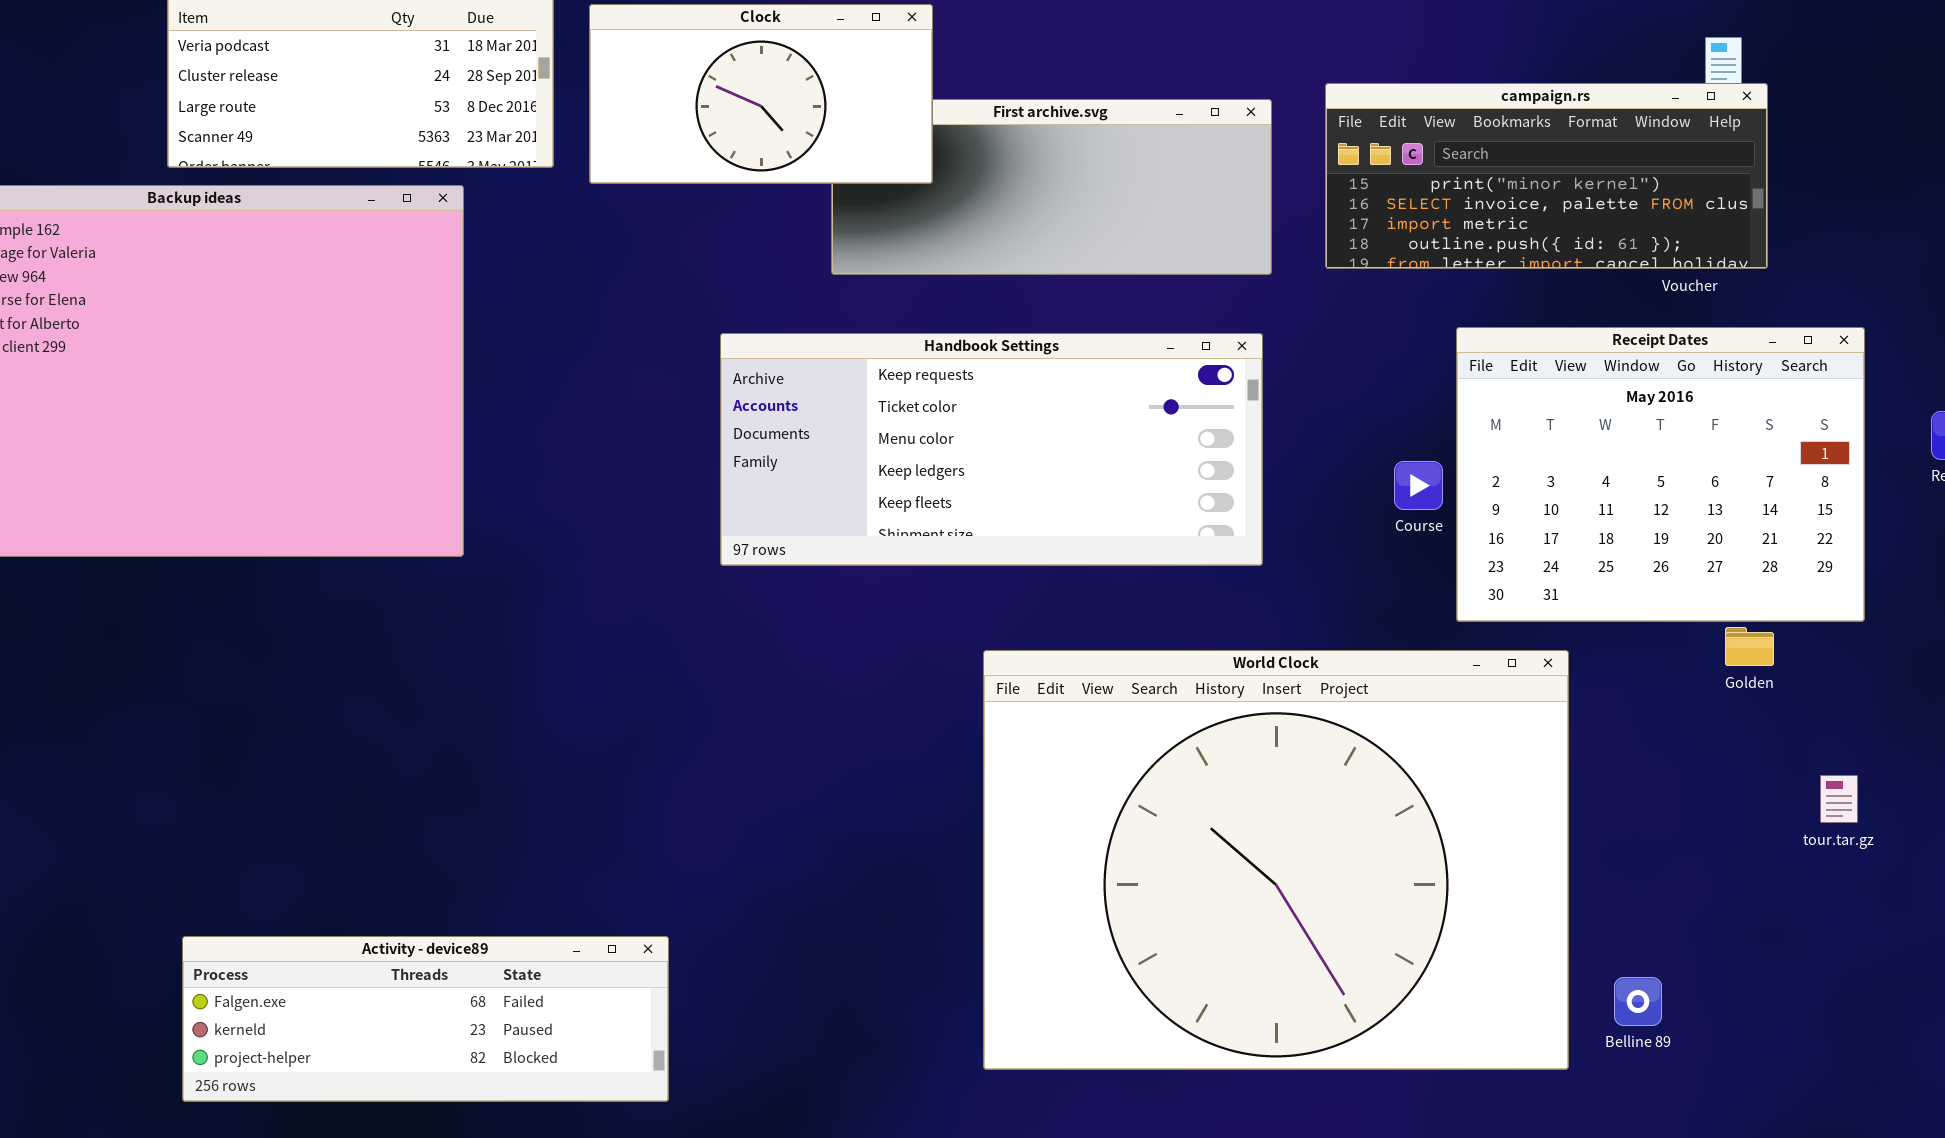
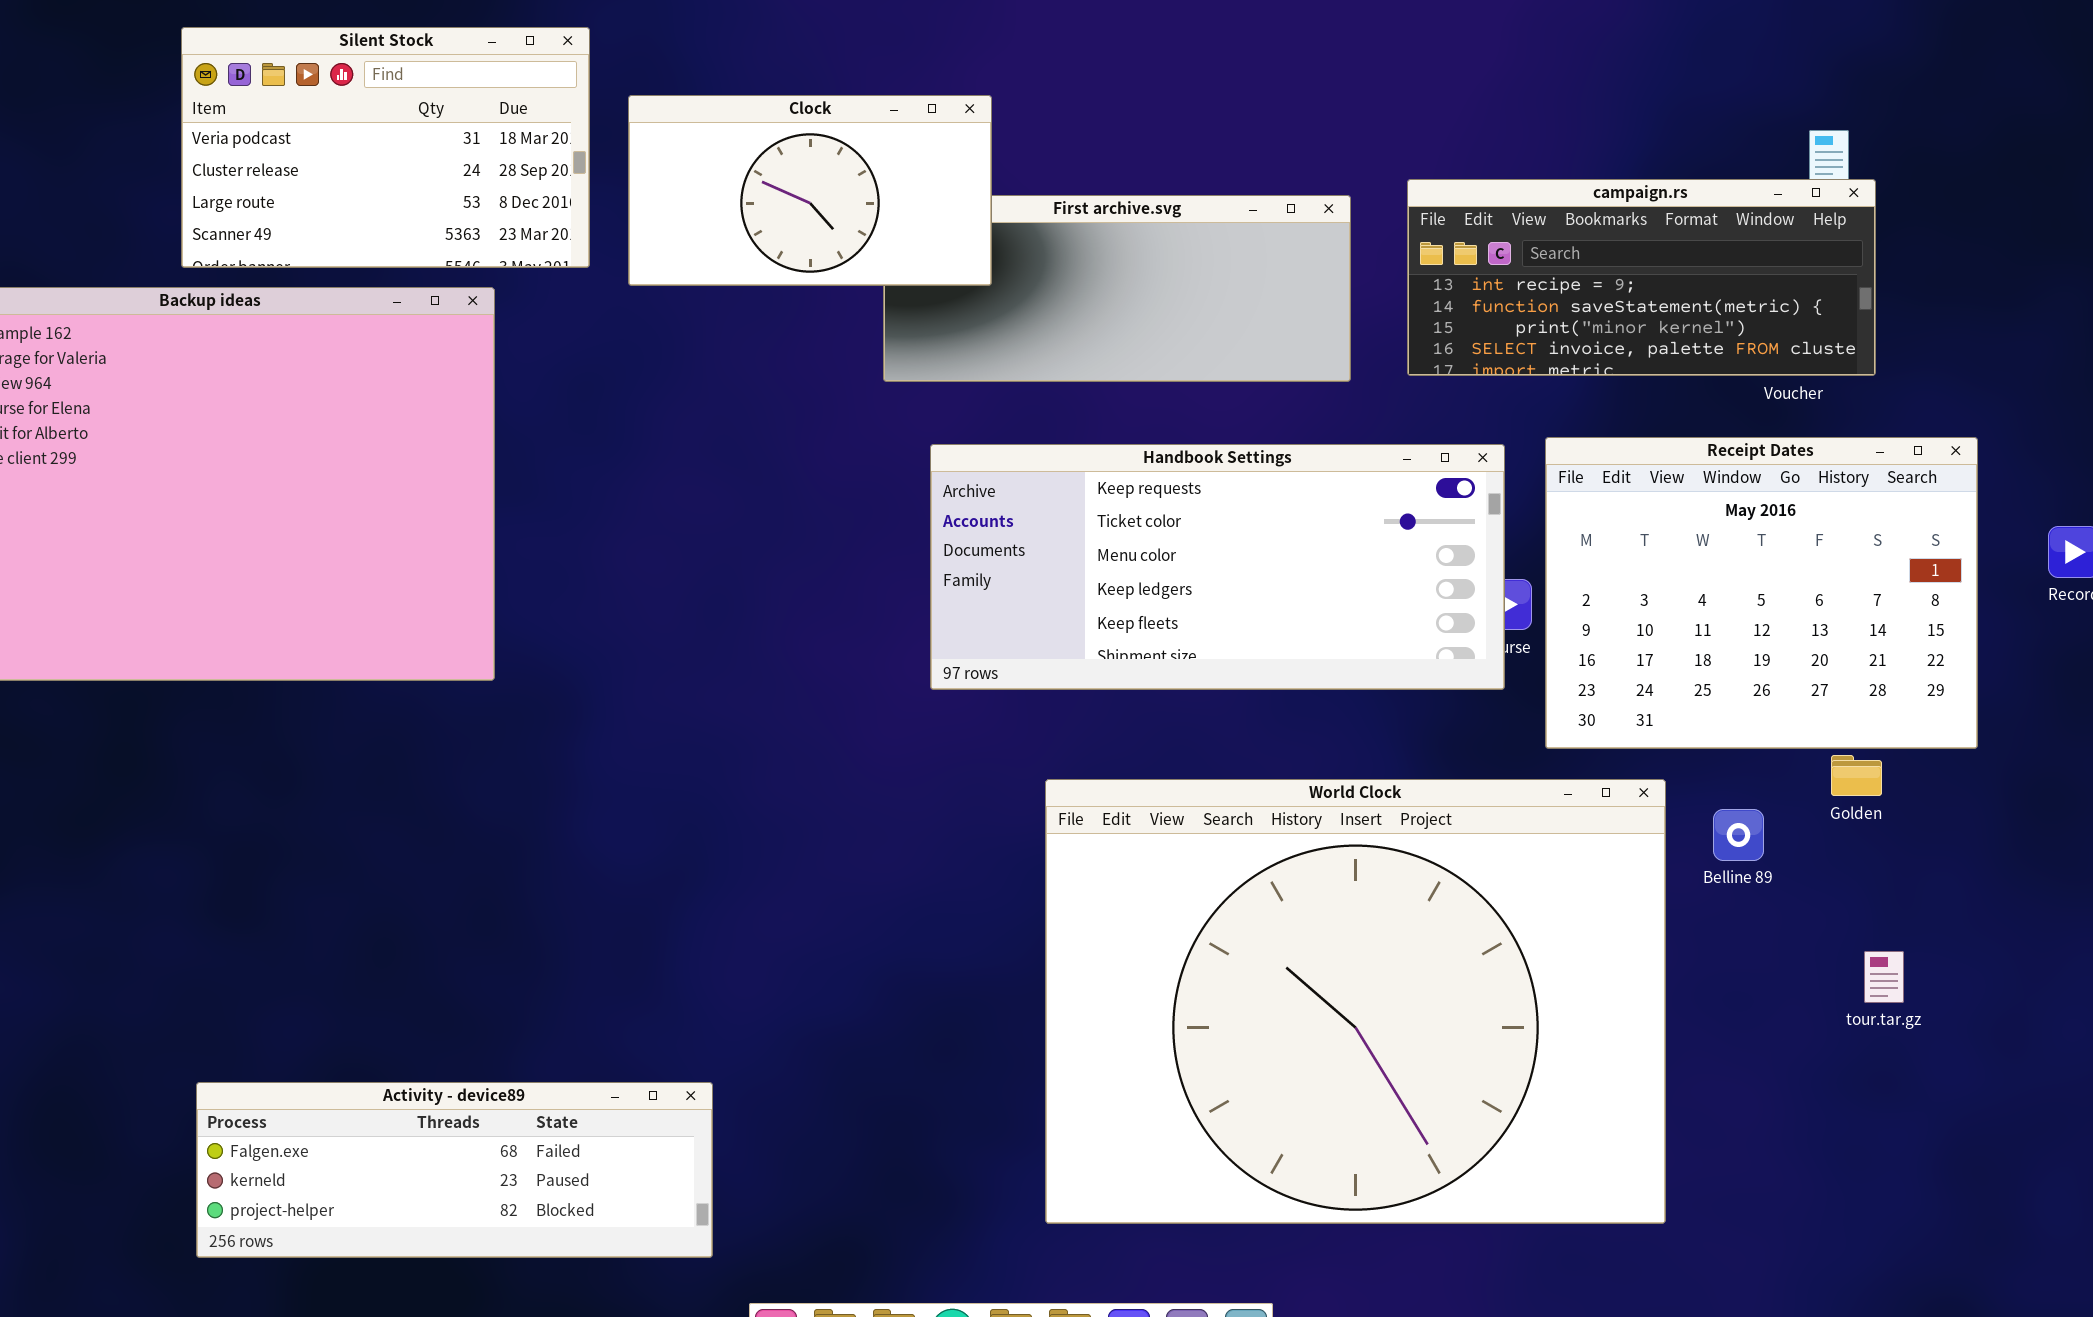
campaign.rs: [1325,83,1768,269] -> [1407,179,1876,376], scrolled up 2 rows
Handbook Settings: [720,333,1263,566] -> [930,444,1505,690], moved
tour.tar.gz: [1820,775,1858,823] -> [1864,951,1904,1003], moved
Belline 89: [1614,977,1662,1026] -> [1713,809,1764,861], moved

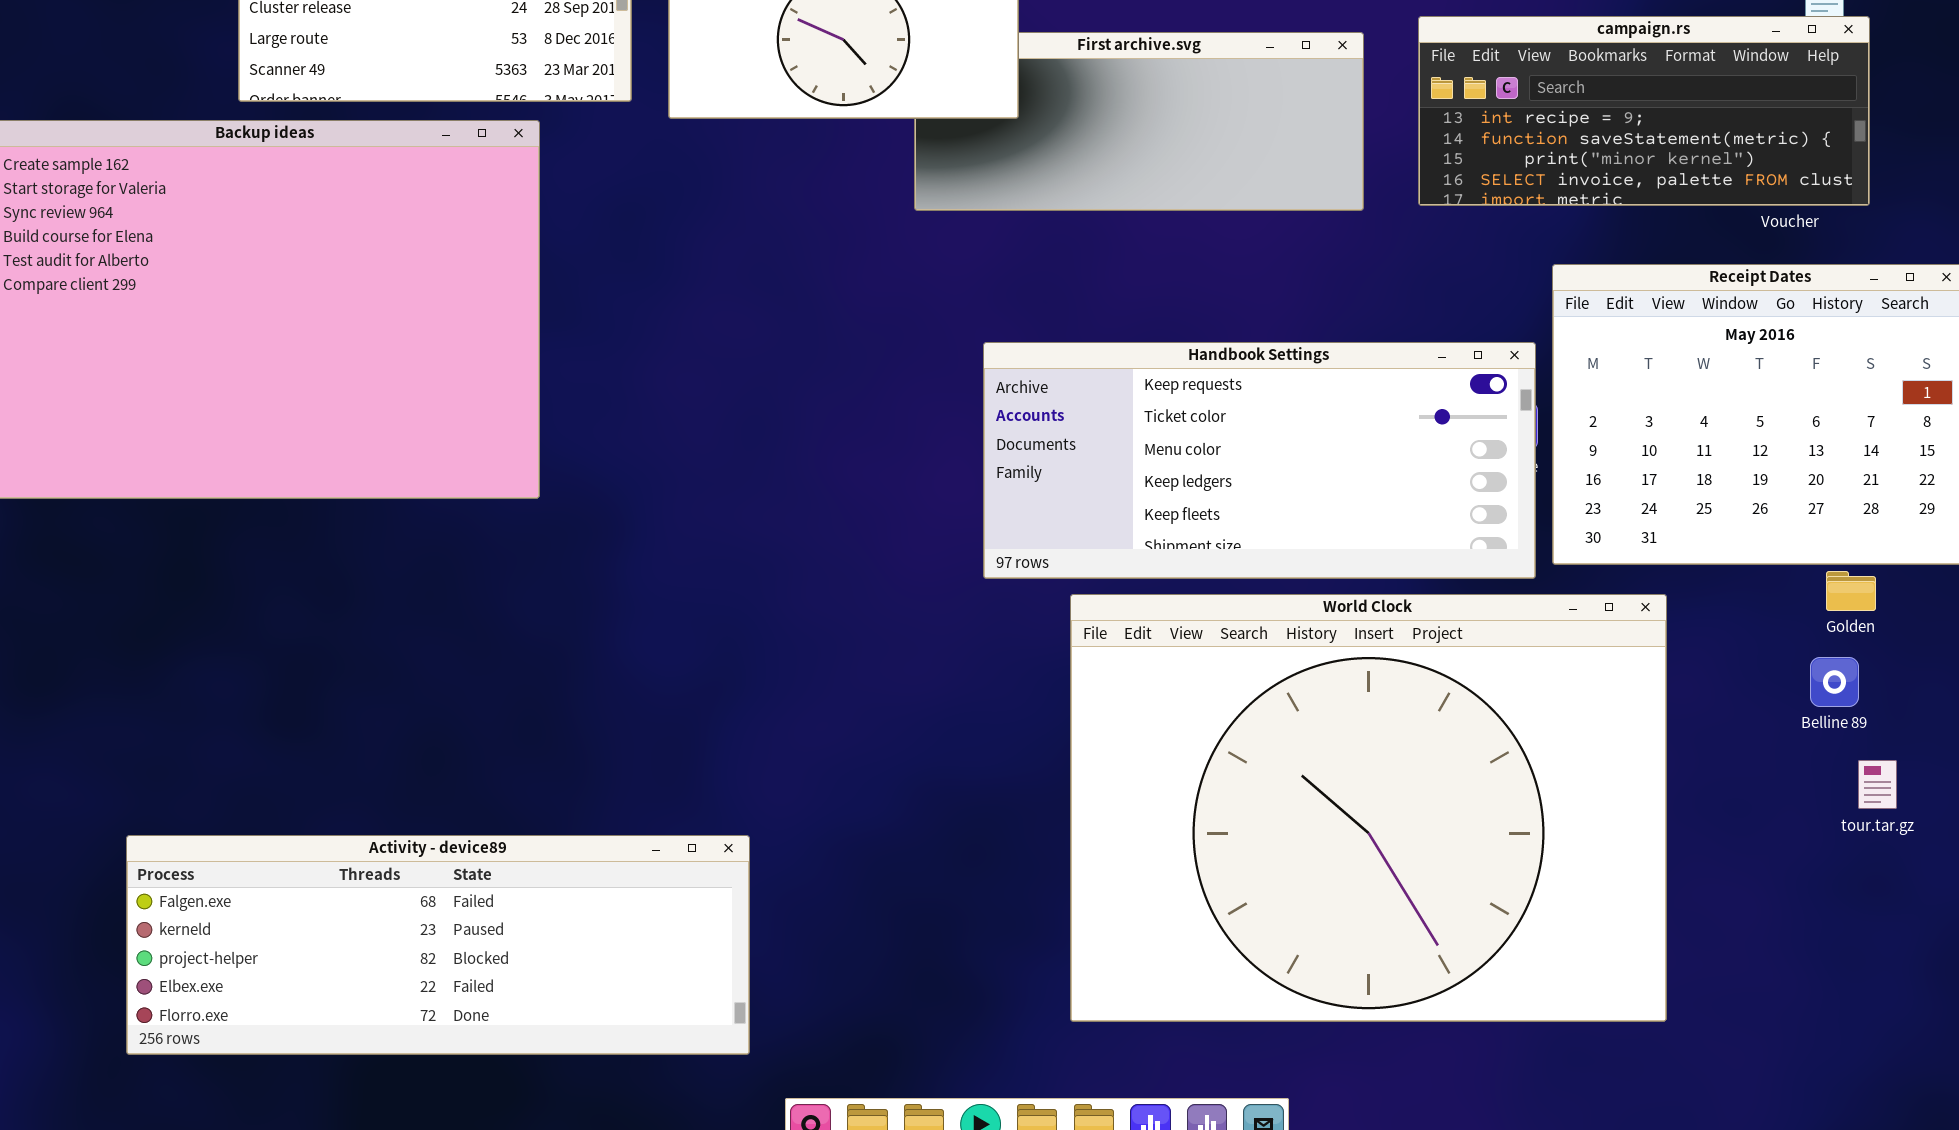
Handbook Settings: [930,444,1505,690] -> [983,342,1536,579], moved
Belline 89: [1713,809,1764,861] -> [1810,657,1859,707], moved
Activity - device89: [196,1082,713,1258] -> [126,835,750,1055], resized

